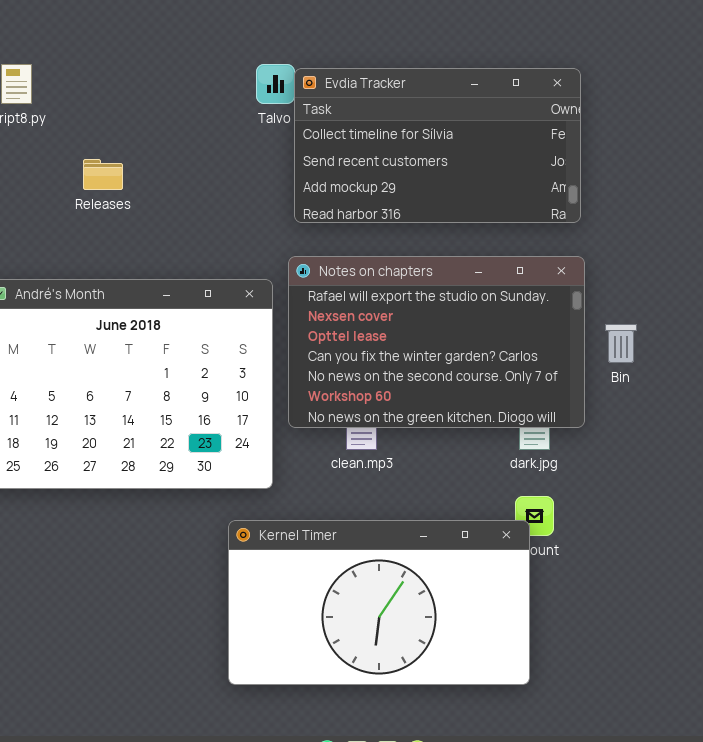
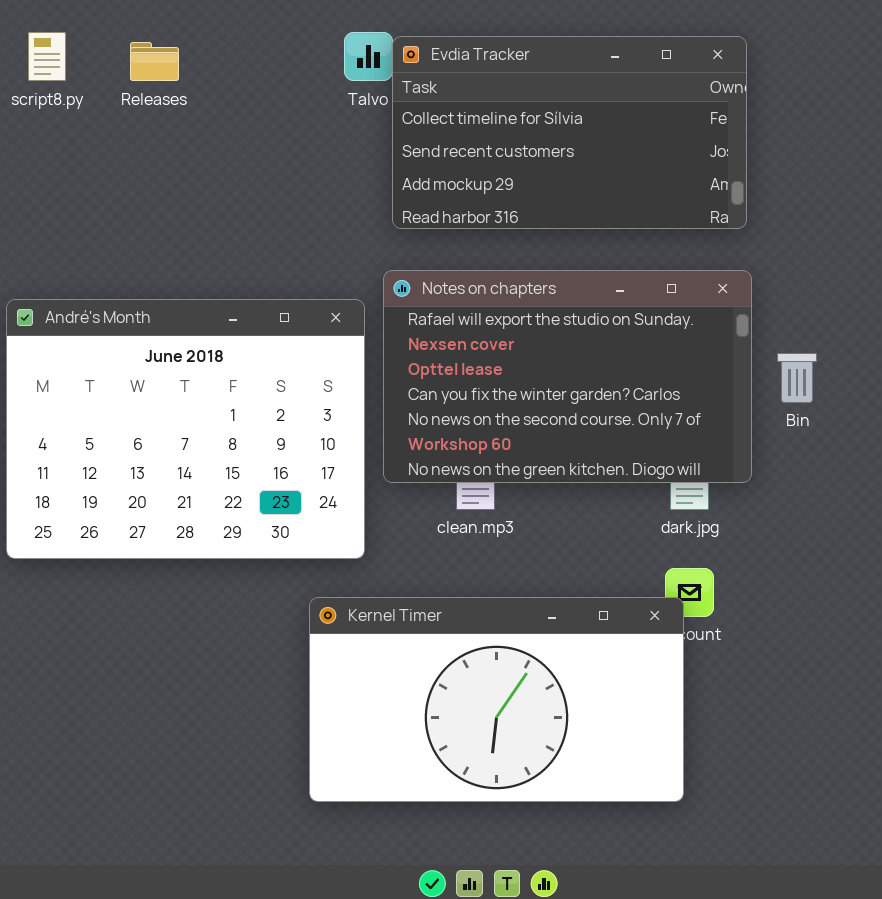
Releases: [83,159,123,190] -> [130,42,179,81], moved

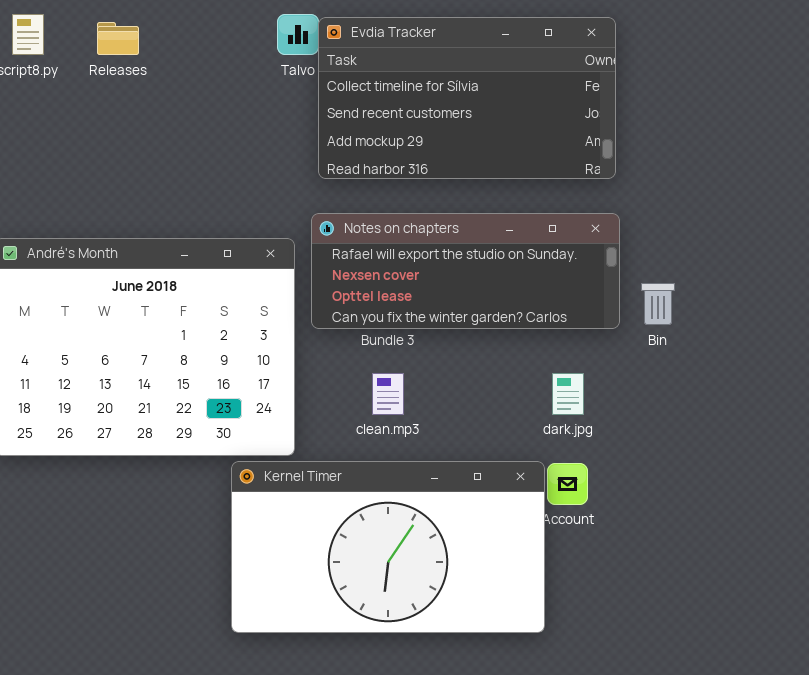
Notes on chapters: [383,270,752,483] -> [311,213,620,329], resized
Kernel Timer: [309,597,684,802] -> [231,461,545,633], moved

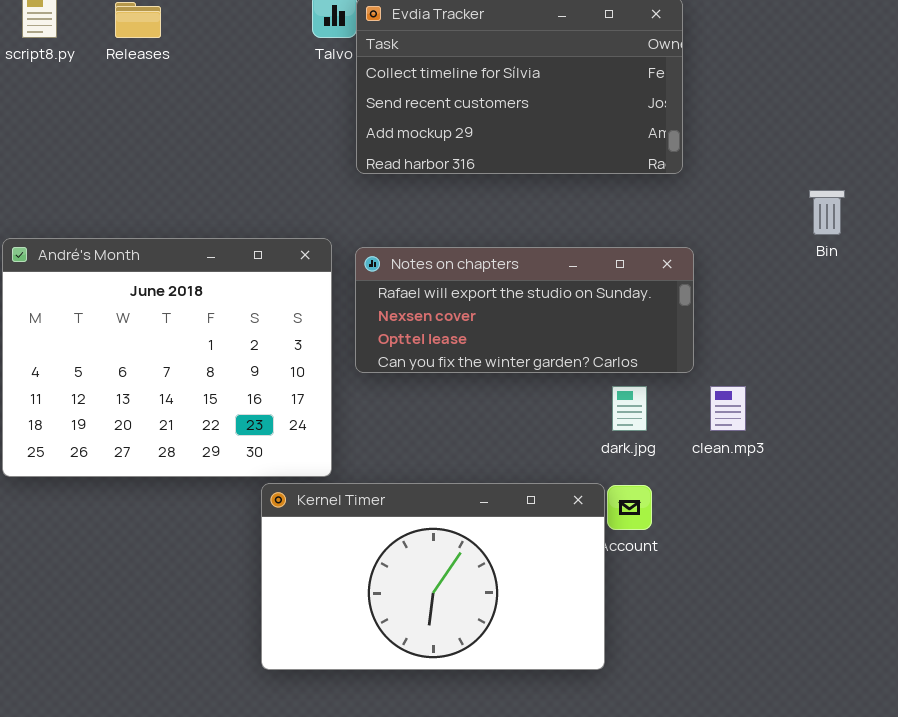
Notes on chapters: [311,213,620,329] -> [355,247,694,373], moved
Bin: [641,283,675,325] -> [809,190,845,235], moved
clean.mp3: [372,373,404,415] -> [710,386,746,431], moved

